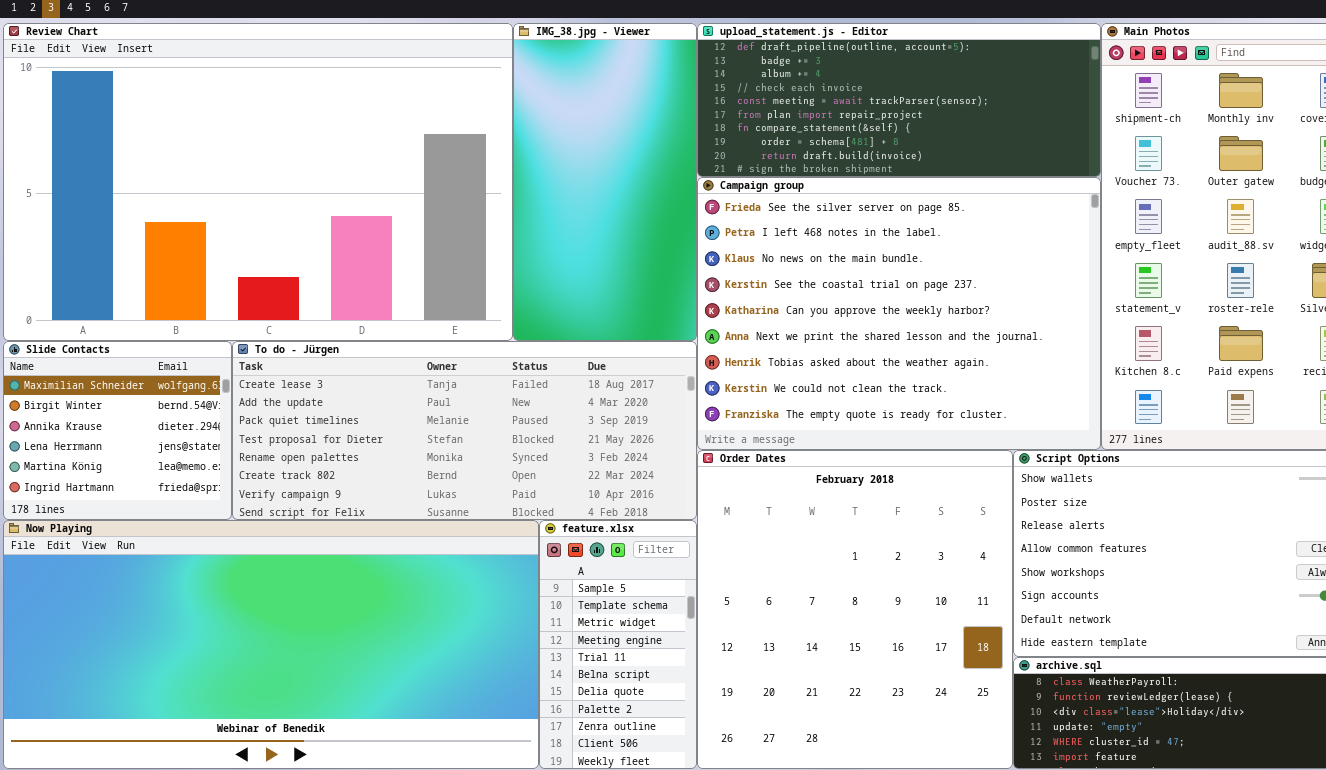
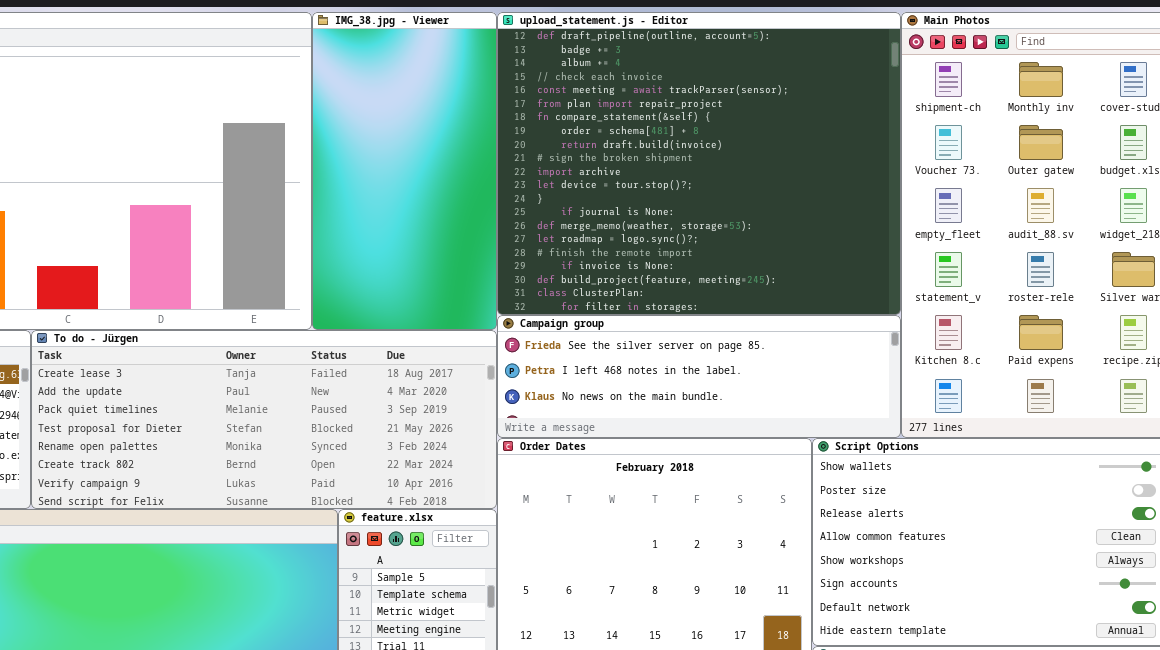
upload_statement.js - Editor: [697,23,1101,177] -> [497,12,901,315], resized
Campaign group: [697,177,1101,450] -> [497,315,901,438], resized

